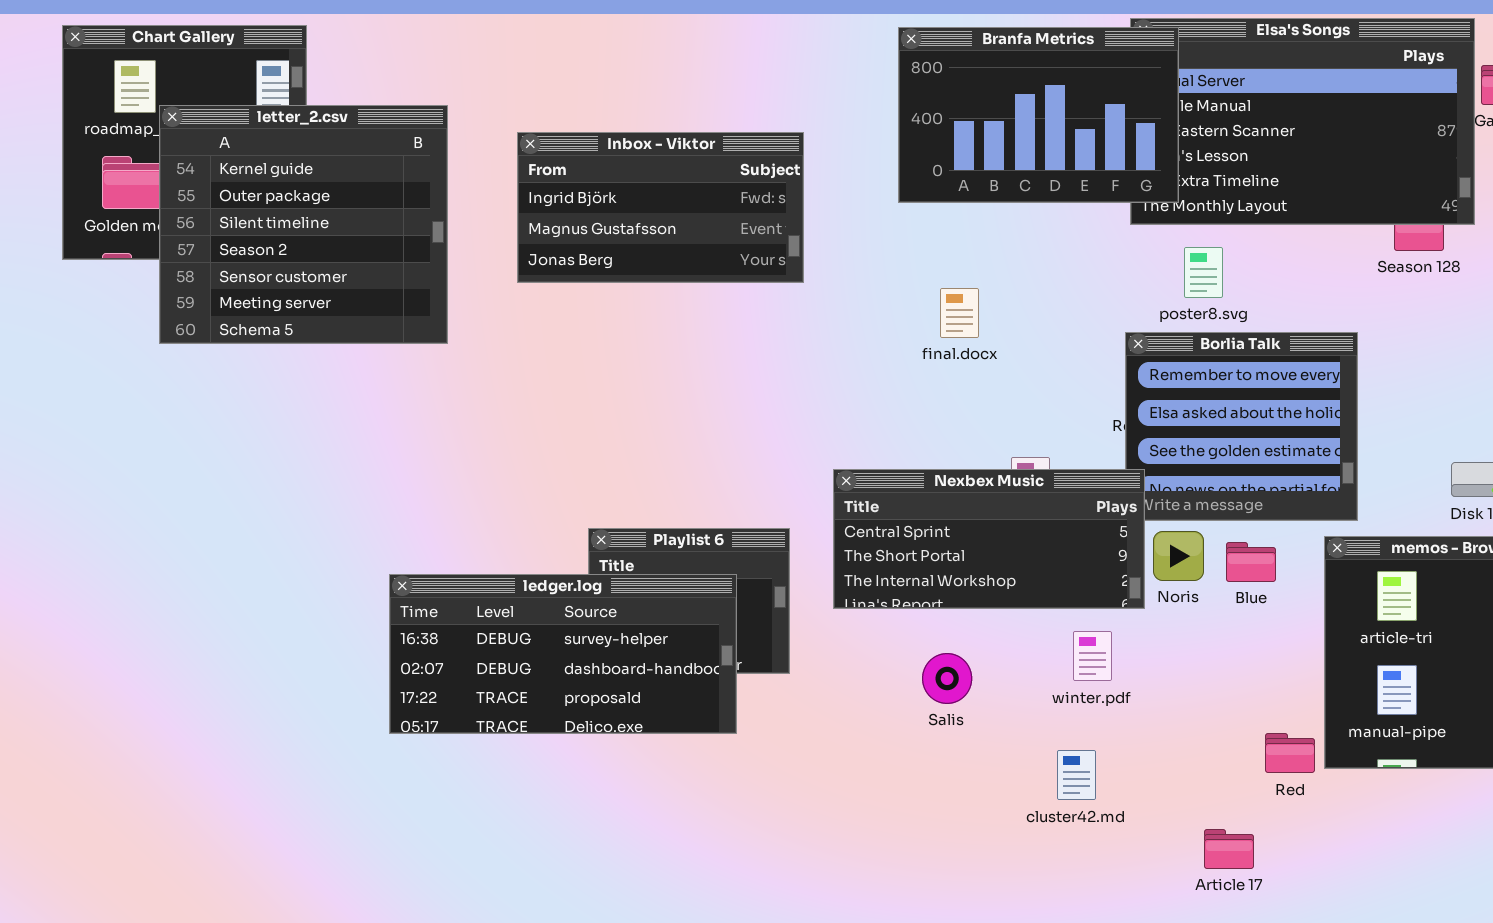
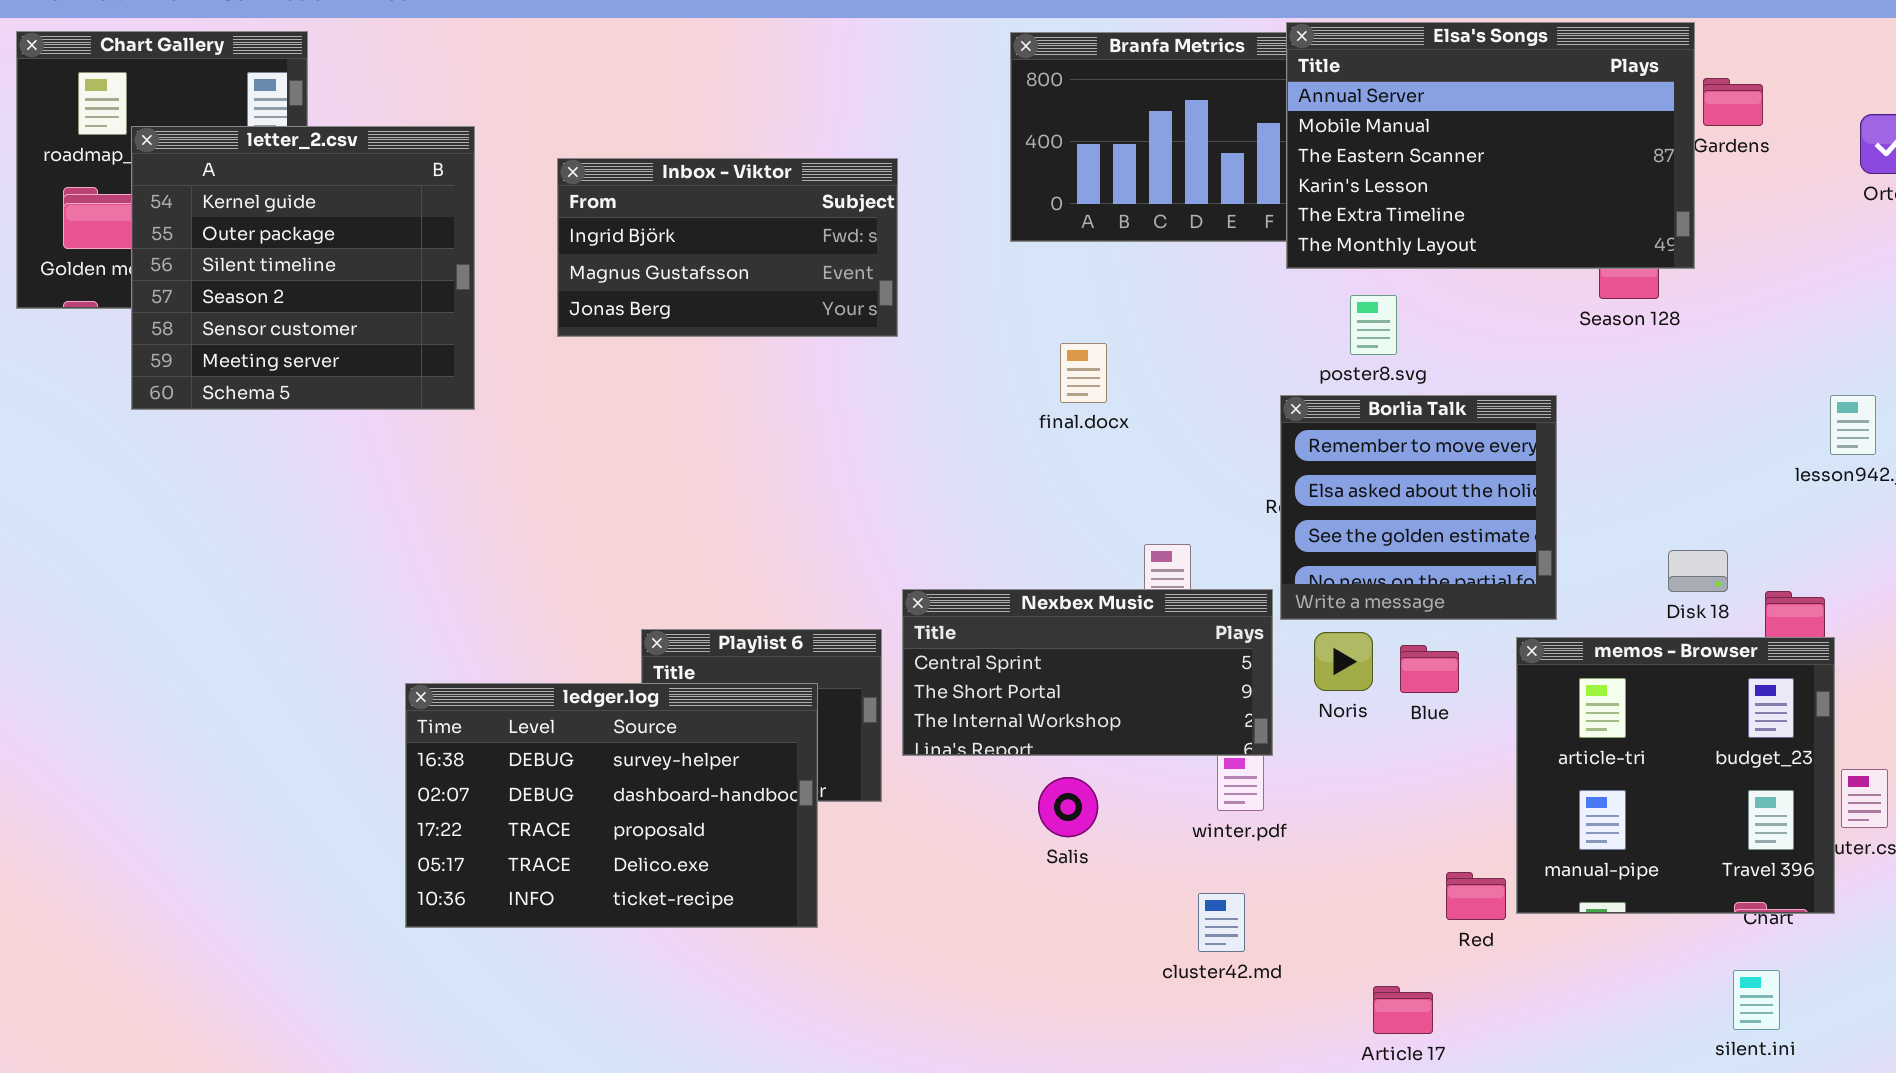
Elsa's Songs: [1130,18,1475,225] -> [1286,22,1695,269], raised
Nexbex Music: [833,469,1145,609] -> [902,589,1273,756], moved
ledger.log: [389,574,737,734] -> [405,683,818,928], resized

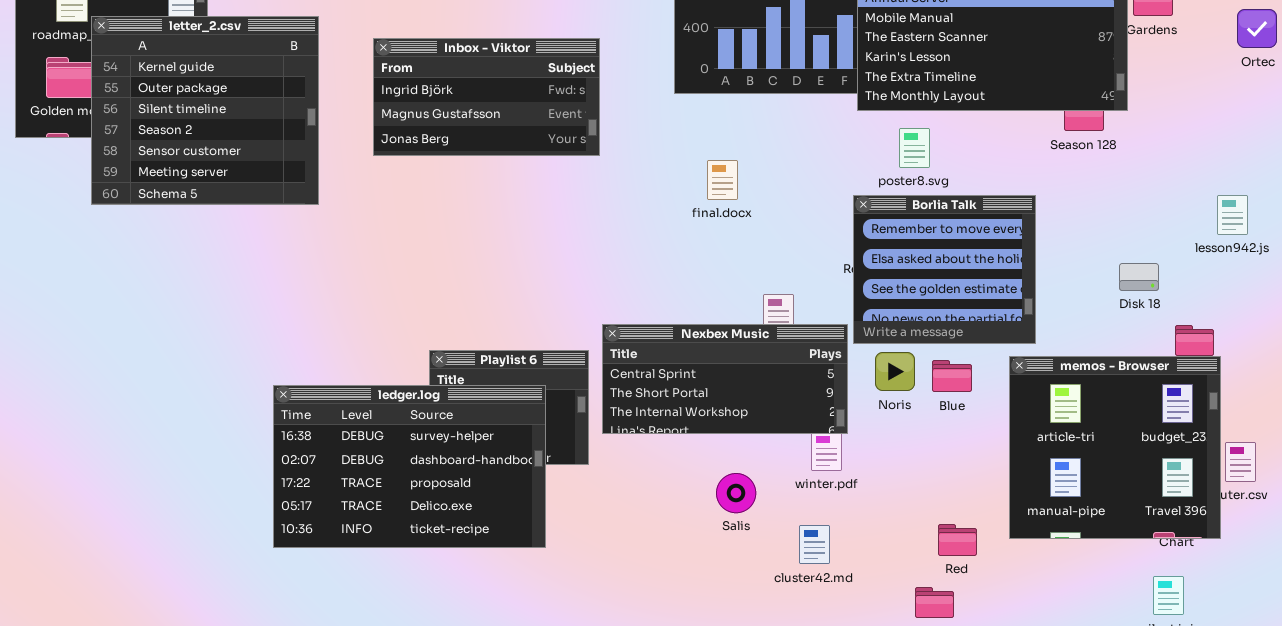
Disk 18: [1668,550,1728,592] -> [1119,263,1159,291], moved
Salis: [1038,777,1098,837] -> [716,473,756,513], moved
Red: [1446,872,1506,920] -> [938,524,977,556], moved

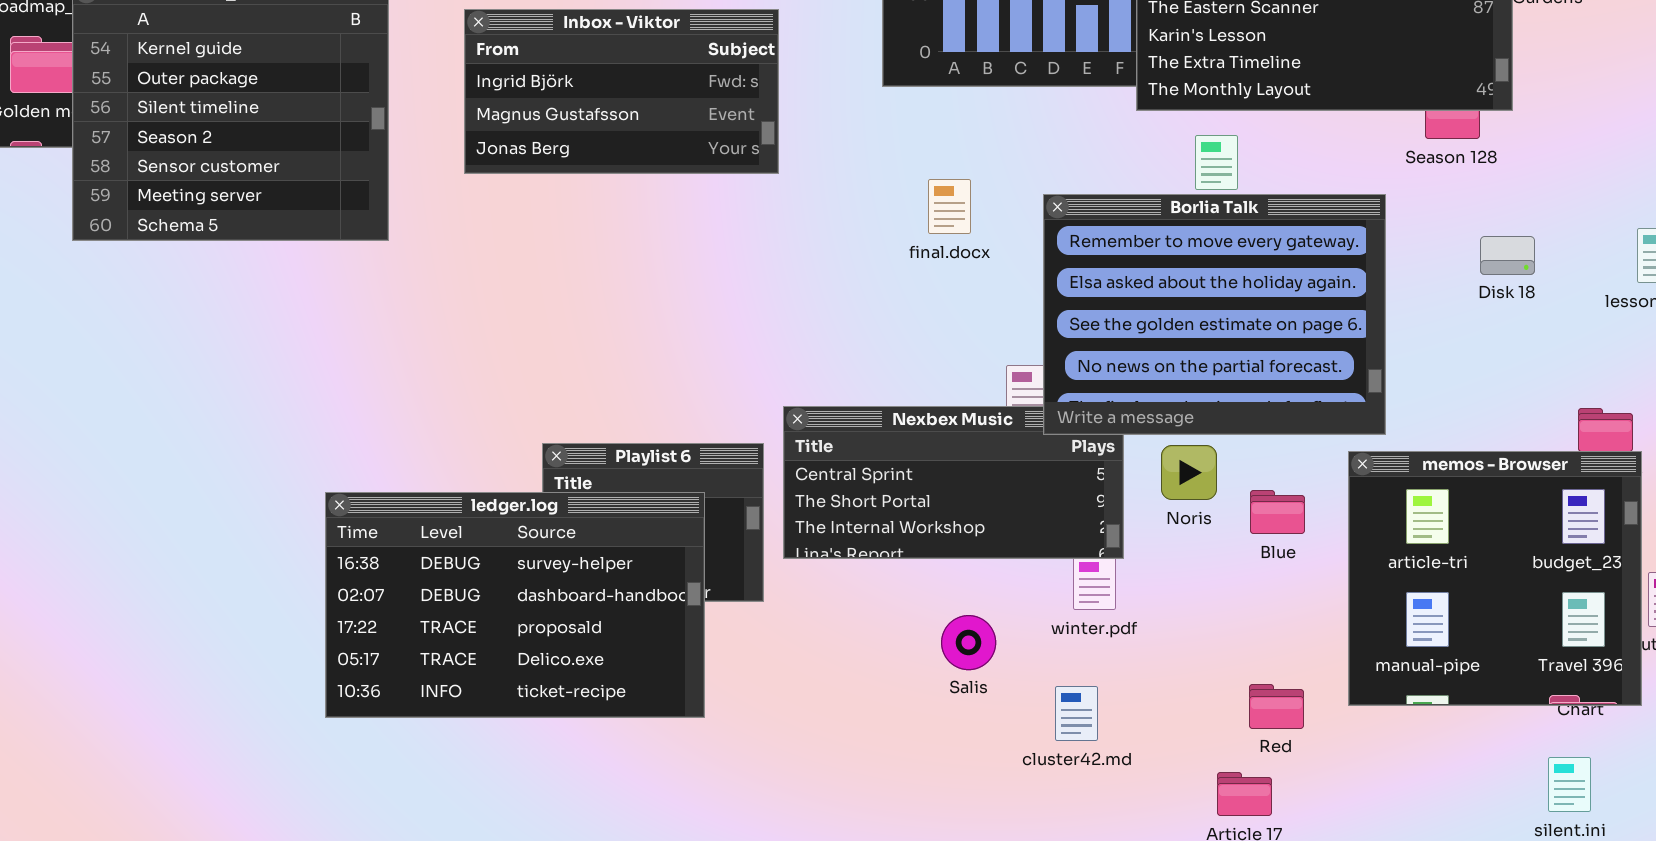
Borlia Talk: [853,195,1036,344] -> [1043,194,1386,435], resized
Disk 18: [1119,263,1159,291] -> [1480,236,1535,275], moved
Blue: [932,360,972,392] -> [1250,490,1305,534], moved

